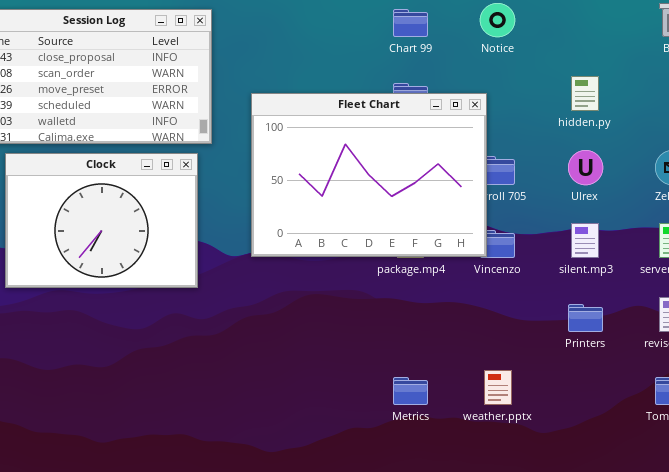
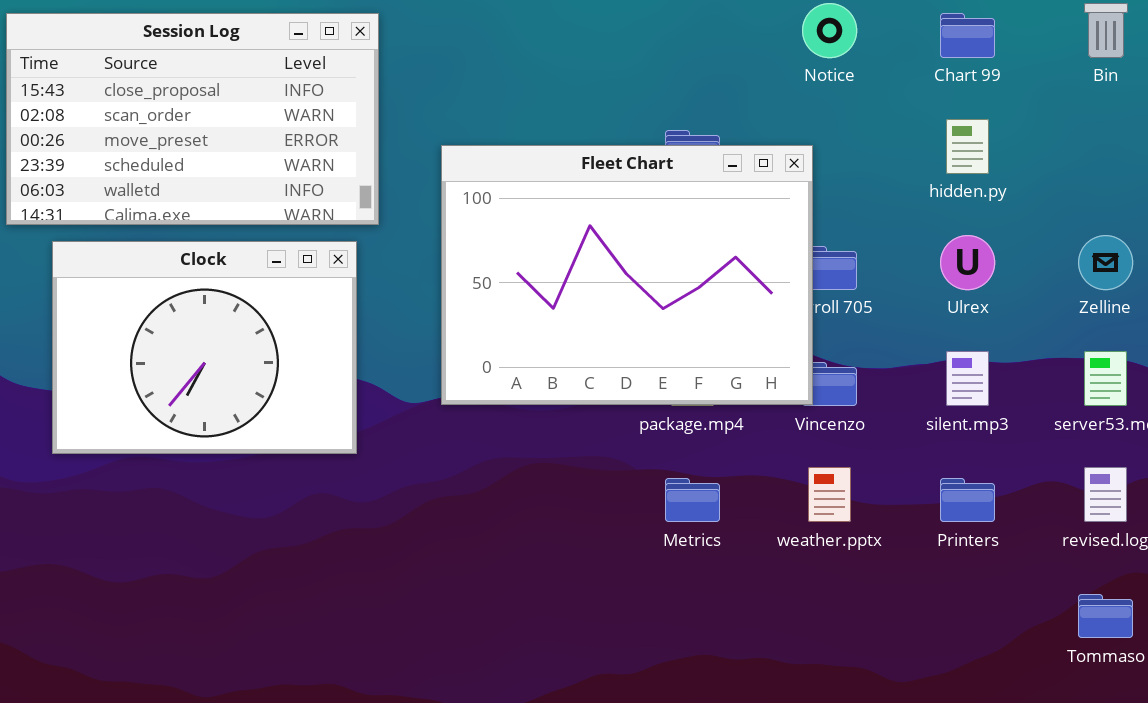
Chart 99: [393,9,428,37] -> [940,13,995,58], moved
weather.pptx: [484,370,512,405] -> [808,467,851,522], moved
Metrics: [393,377,428,405] -> [665,478,720,522], moved

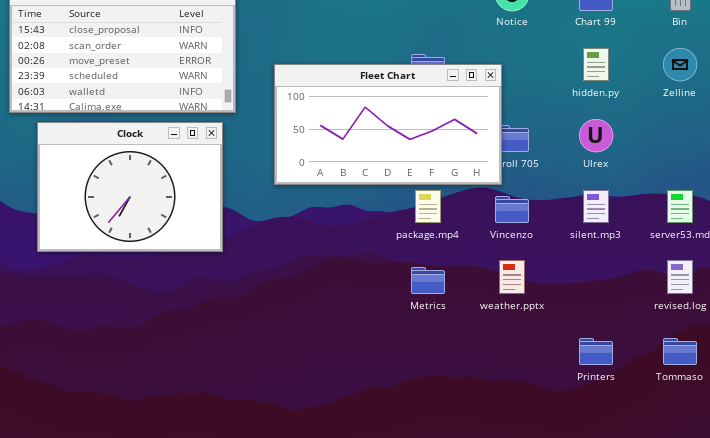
Fleet Chart: [441,145,813,405] -> [274,64,502,185], resized
Zelline: [1078,235,1133,290] -> [663,48,697,81], moved
Printers: [940,478,995,522] -> [579,338,613,365], moved

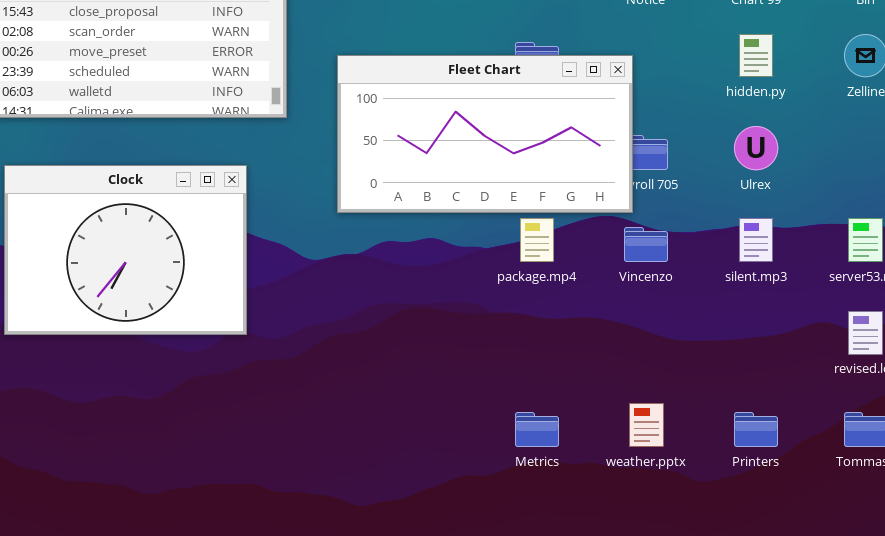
Clock: [37,122,223,252] -> [4,165,247,335], moved
weather.pptx: [499,260,525,294] -> [629,403,664,447], moved
Metrics: [411,267,445,294] -> [515,412,559,447], moved

